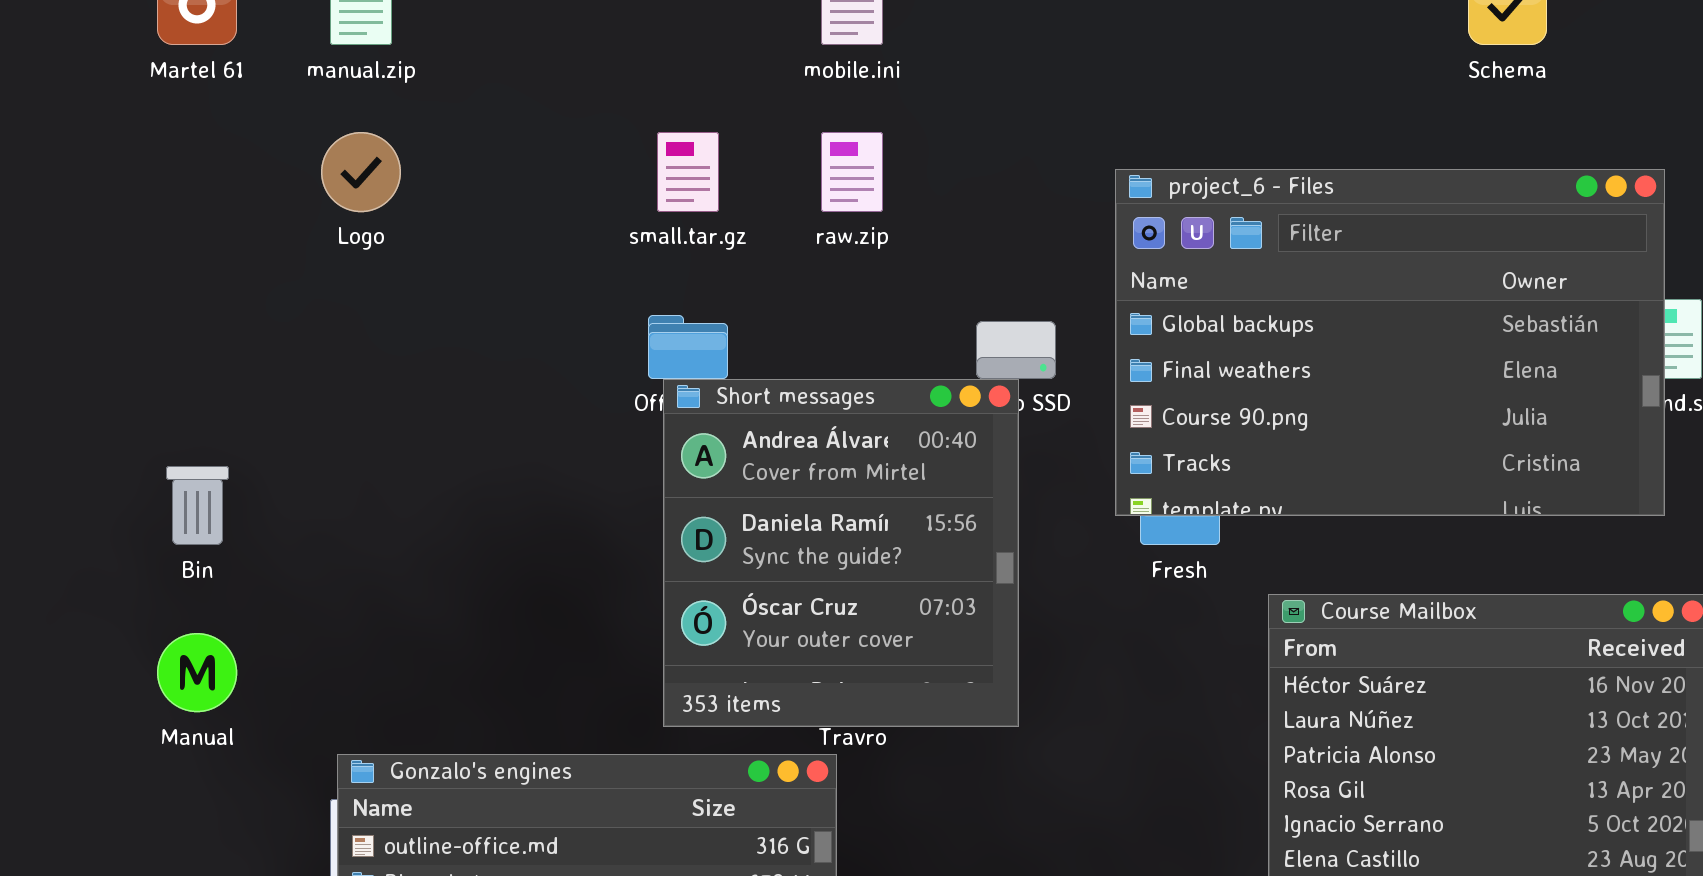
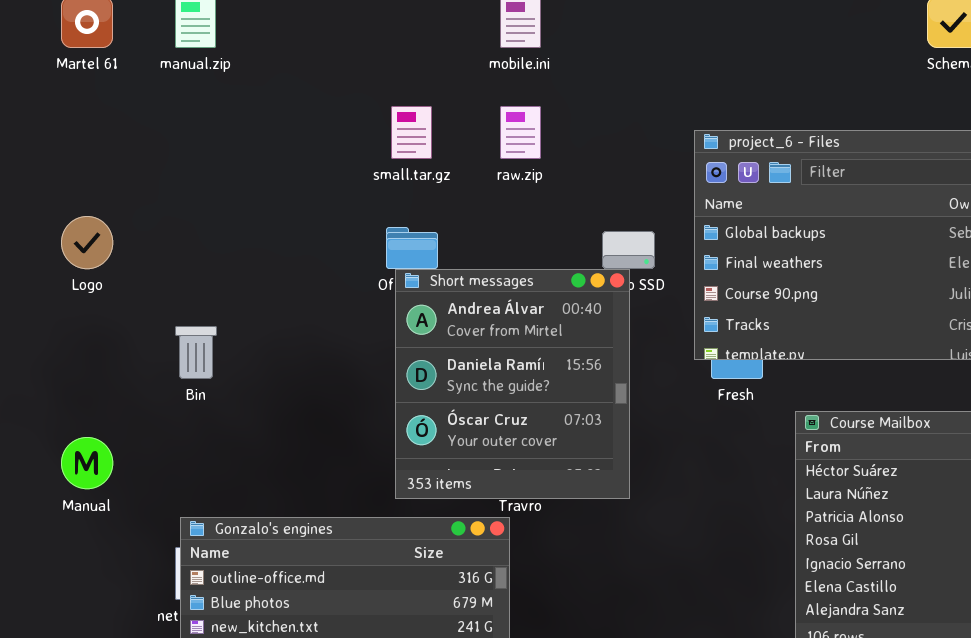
Logo: [321,132,401,212] -> [61,216,113,269], moved
Bin: [166,466,229,545] -> [175,326,217,379], moved

